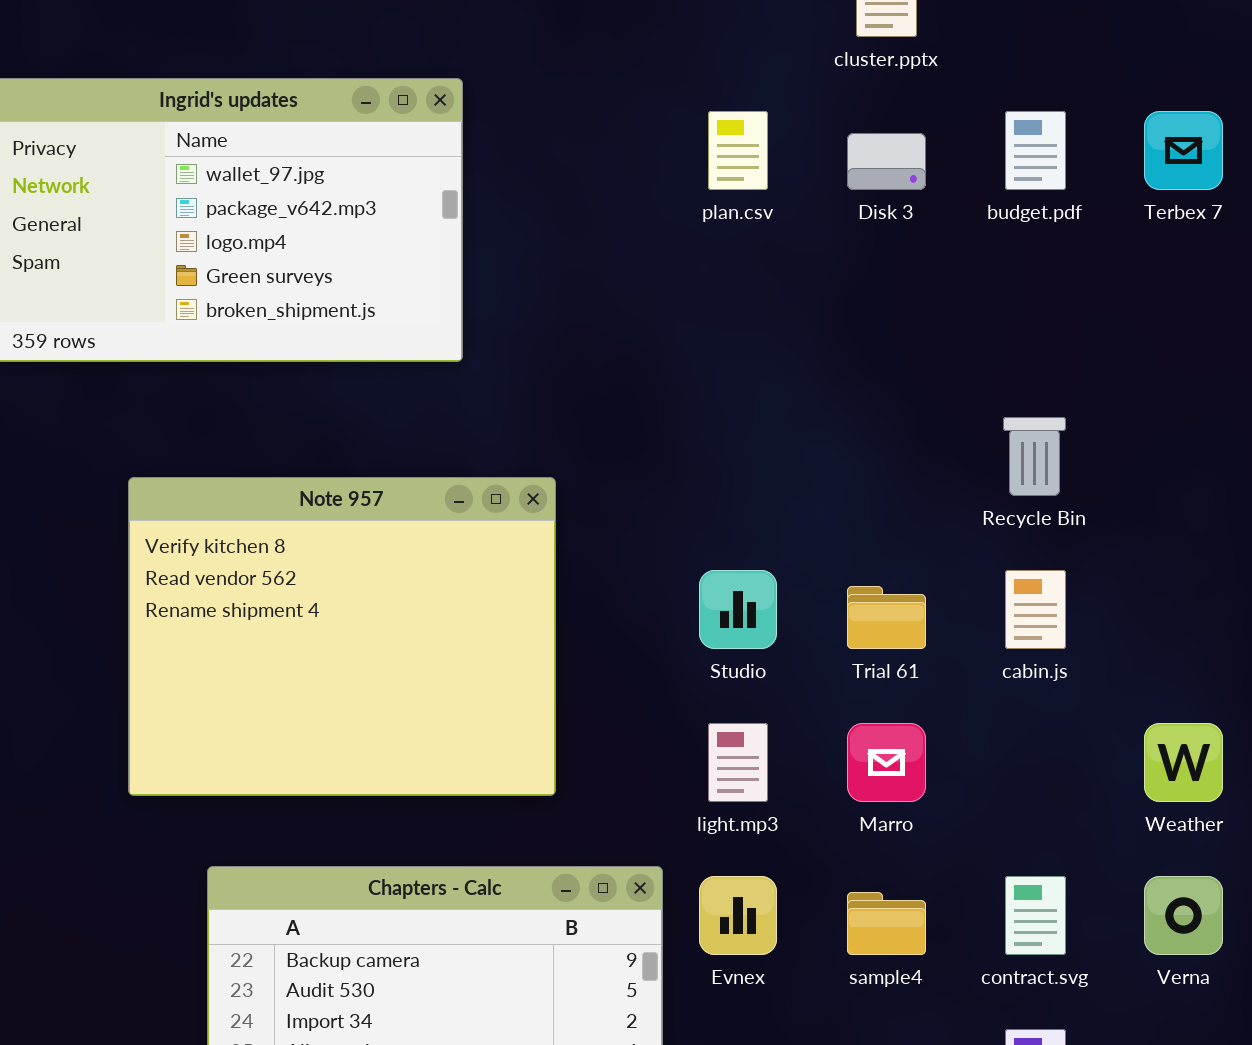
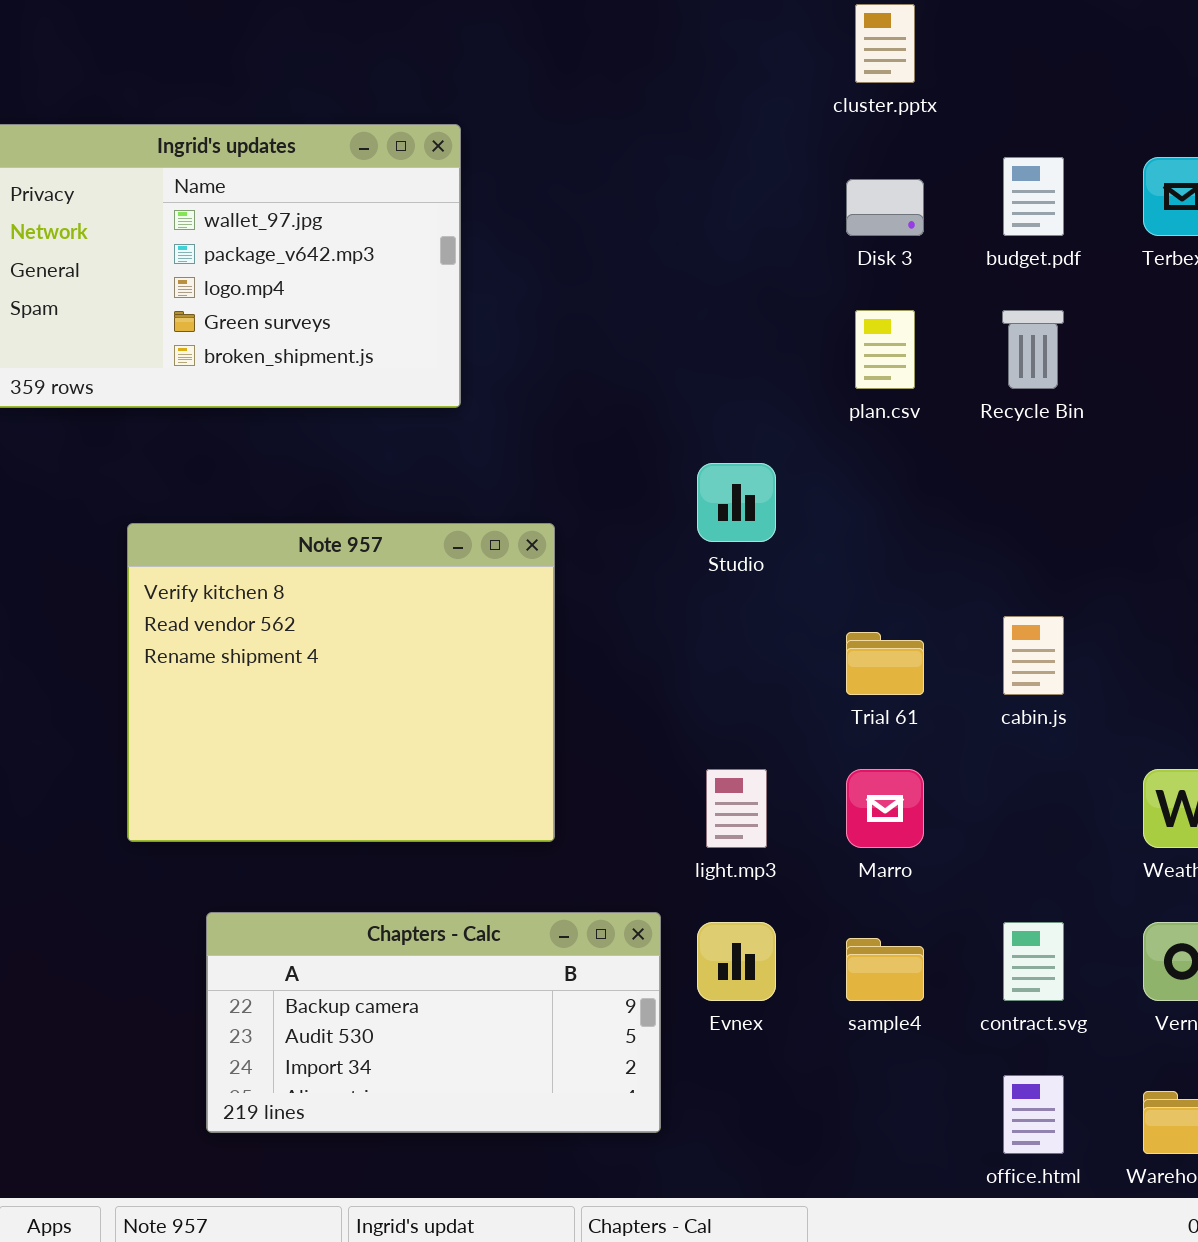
plan.csv: [708,111,768,190] -> [855,310,915,389], moved
Recycle Bin: [1003,417,1066,496] -> [1002,310,1064,389], moved
Studio: [699,570,777,649] -> [697,463,776,542], moved

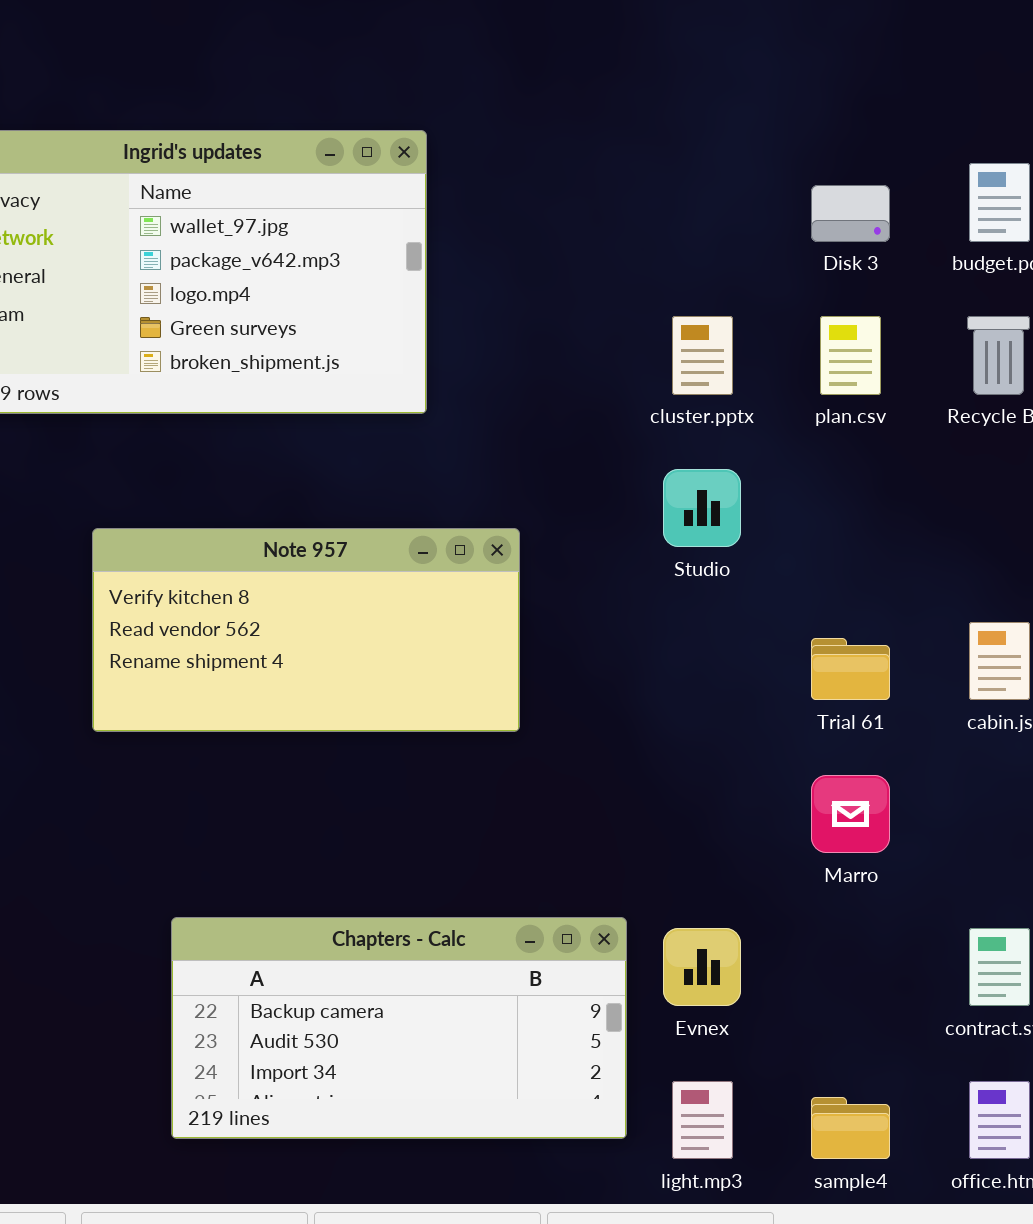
cluster.pptx: [855,4,915,83] -> [672,316,733,395], moved
Note 957: [127,523,555,842] -> [92,528,520,732], resized
light.mp3: [706,769,767,848] -> [672,1081,733,1159], moved
sample4: [846,938,924,1001] -> [811,1097,890,1159], moved

